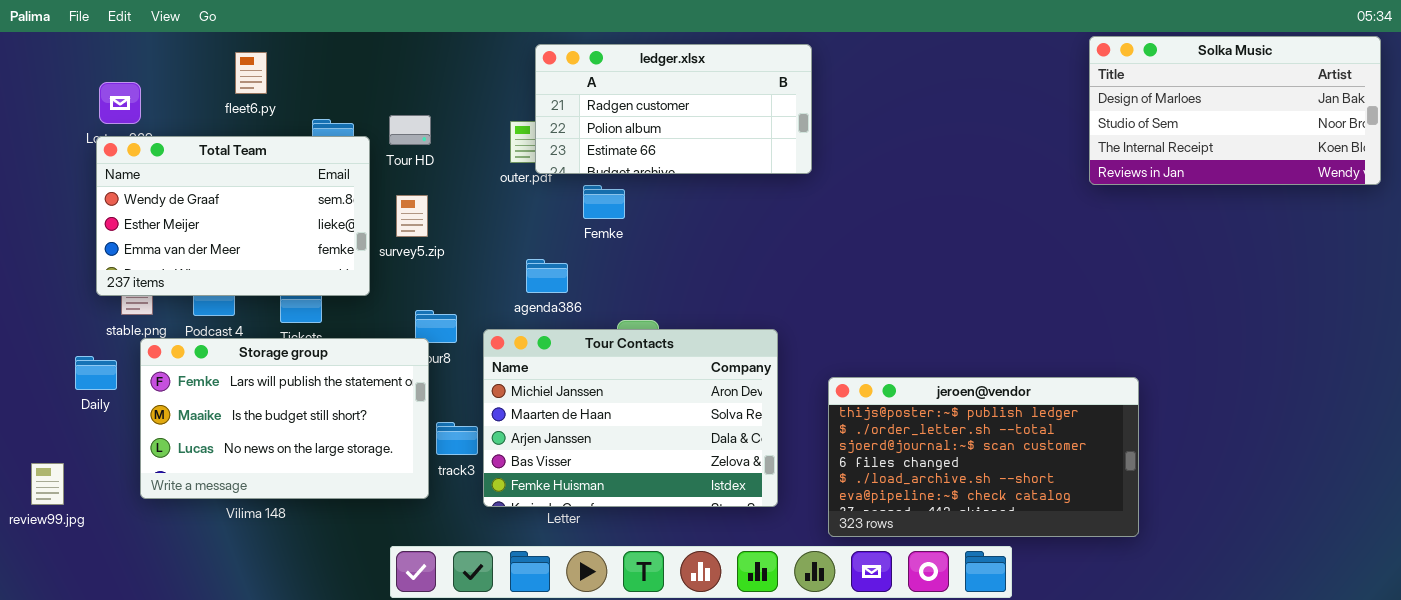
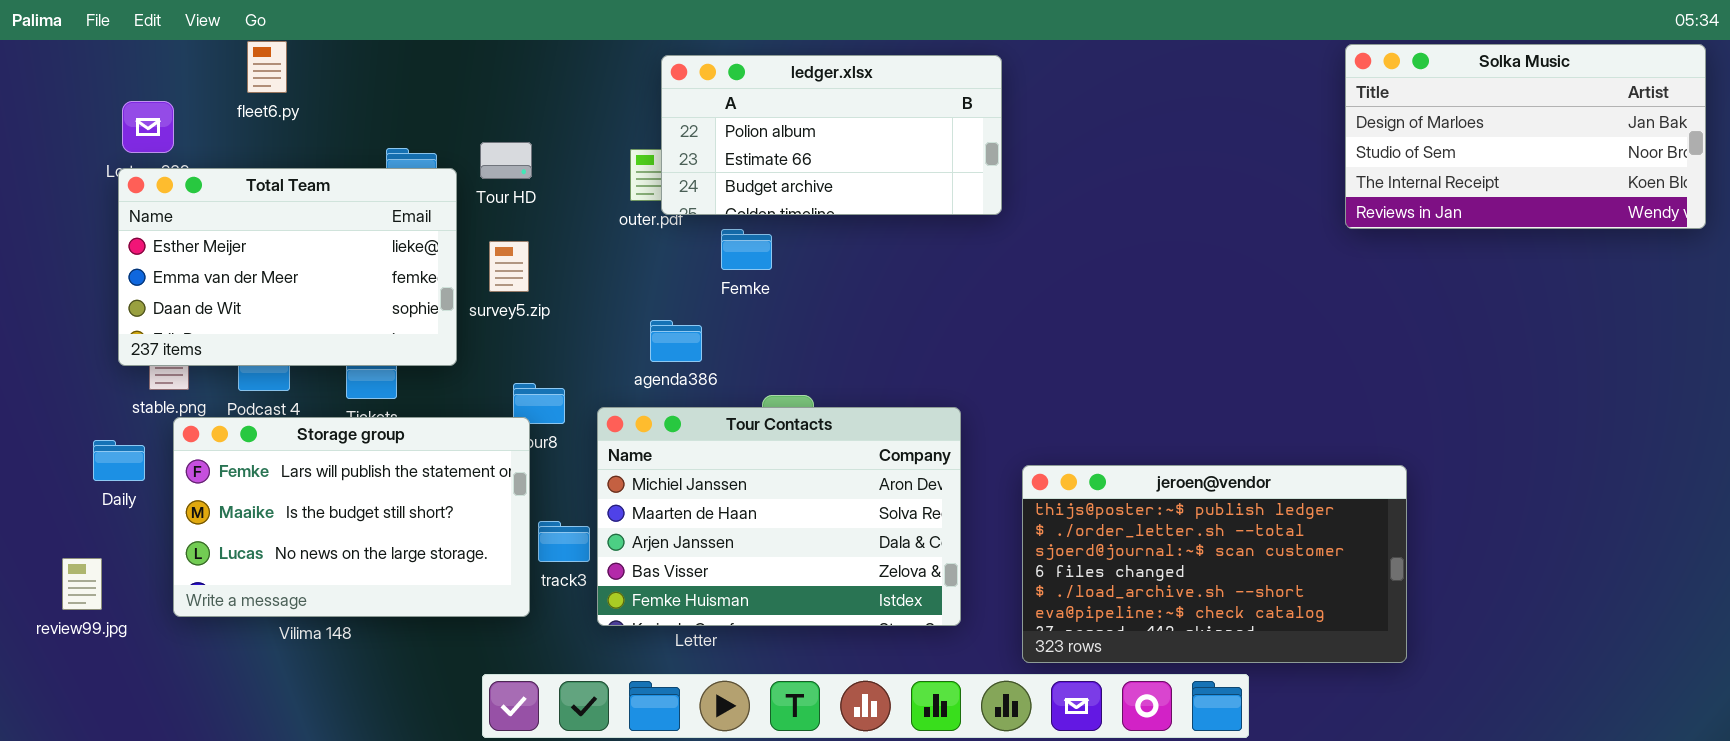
ledger.xlsx: [535,44,812,174] -> [661,55,1002,215], scrolled down 1 row
fleet6.py: [235,52,267,94] -> [247,41,287,93], moved
Total Team: [96,136,370,296] -> [118,168,457,366], scrolled down 1 row
review99.jpg: [31,463,64,505] -> [62,558,102,610], moved

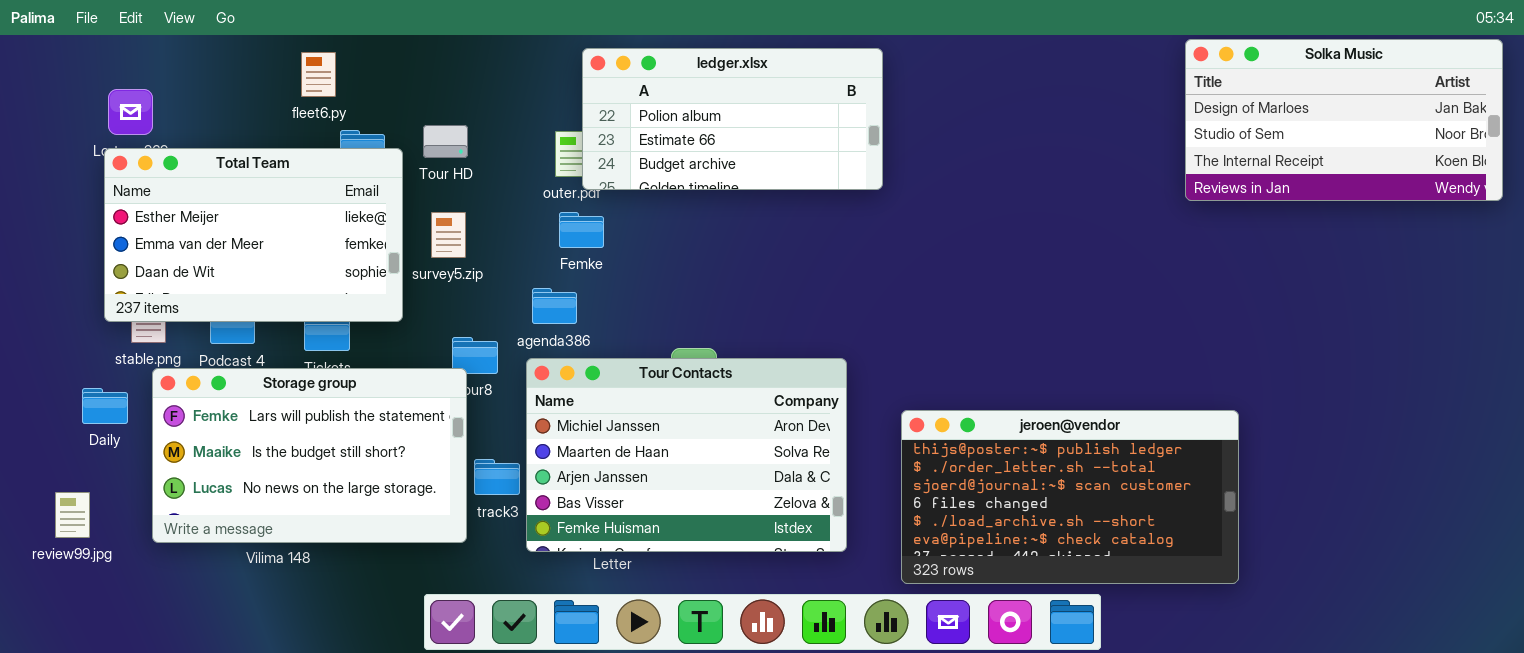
fleet6.py: [247,41,287,93] -> [301,52,336,97], moved
Femke: [721,229,772,270] -> [559,212,604,248], moved
agenda386: [650,320,702,362] -> [532,288,577,324], moved

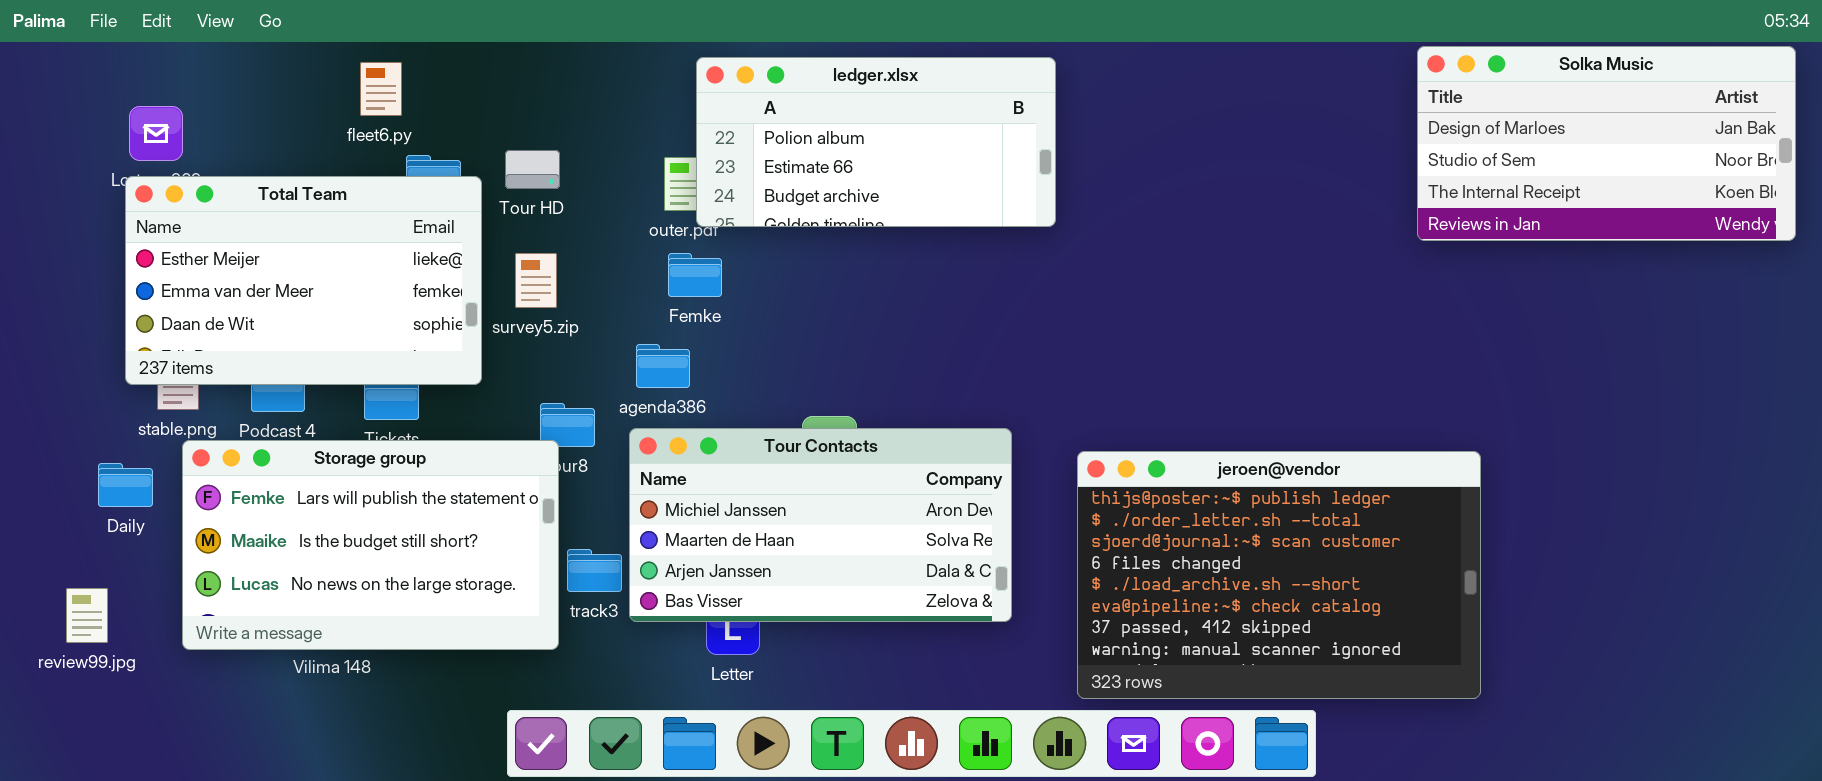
Tour Contacts: [526,358,847,552] -> [629,428,1012,622], resized
jeroen@vendor: [901,410,1239,584] -> [1077,451,1481,699], resized

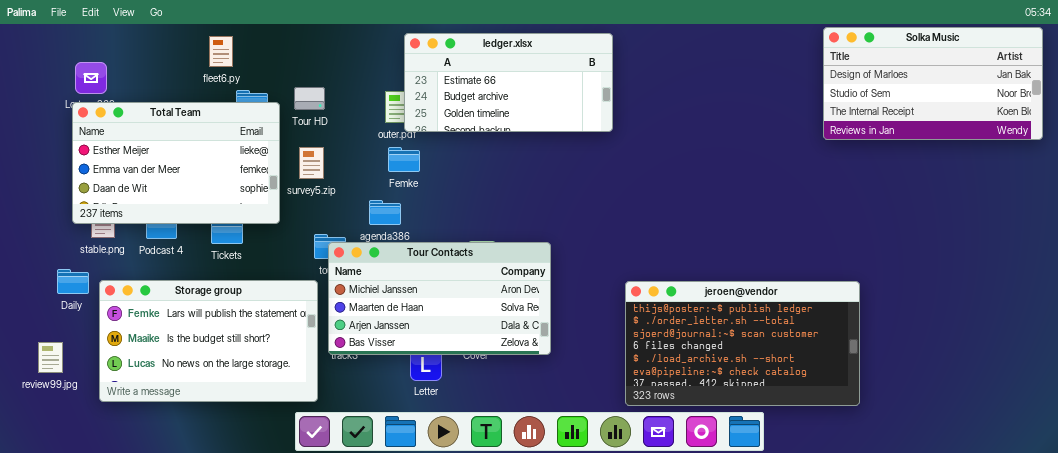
ledger.xlsx: [696,57,1056,227] -> [404,33,613,132], scrolled down 1 row
Tour Contacts: [629,428,1012,622] -> [328,242,551,355], moved
Storage group: [182,440,559,650] -> [99,280,318,402], moved
jeroen@vendor: [1077,451,1481,699] -> [625,281,860,406], resized

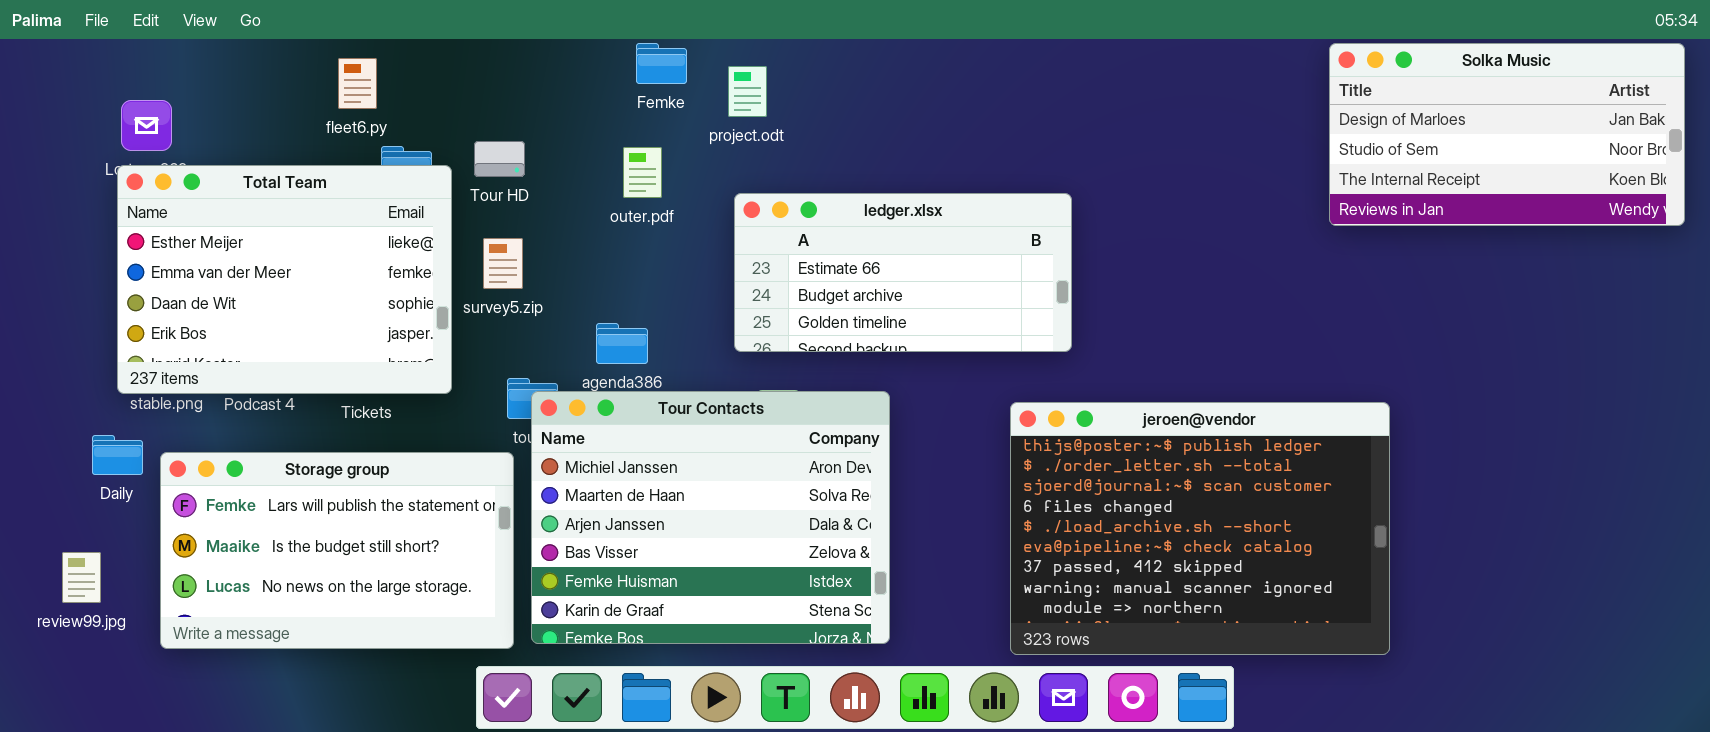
ledger.xlsx: [404,33,613,132] -> [734,193,1072,352], moved
Total Team: [72,102,280,224] -> [117,165,452,394], resized
Femke: [388,147,420,172] -> [636,43,687,84], moved
Tour Contacts: [328,242,551,355] -> [531,391,890,644], resized
jeroen@vendor: [625,281,860,406] -> [1010,402,1390,655], resized

